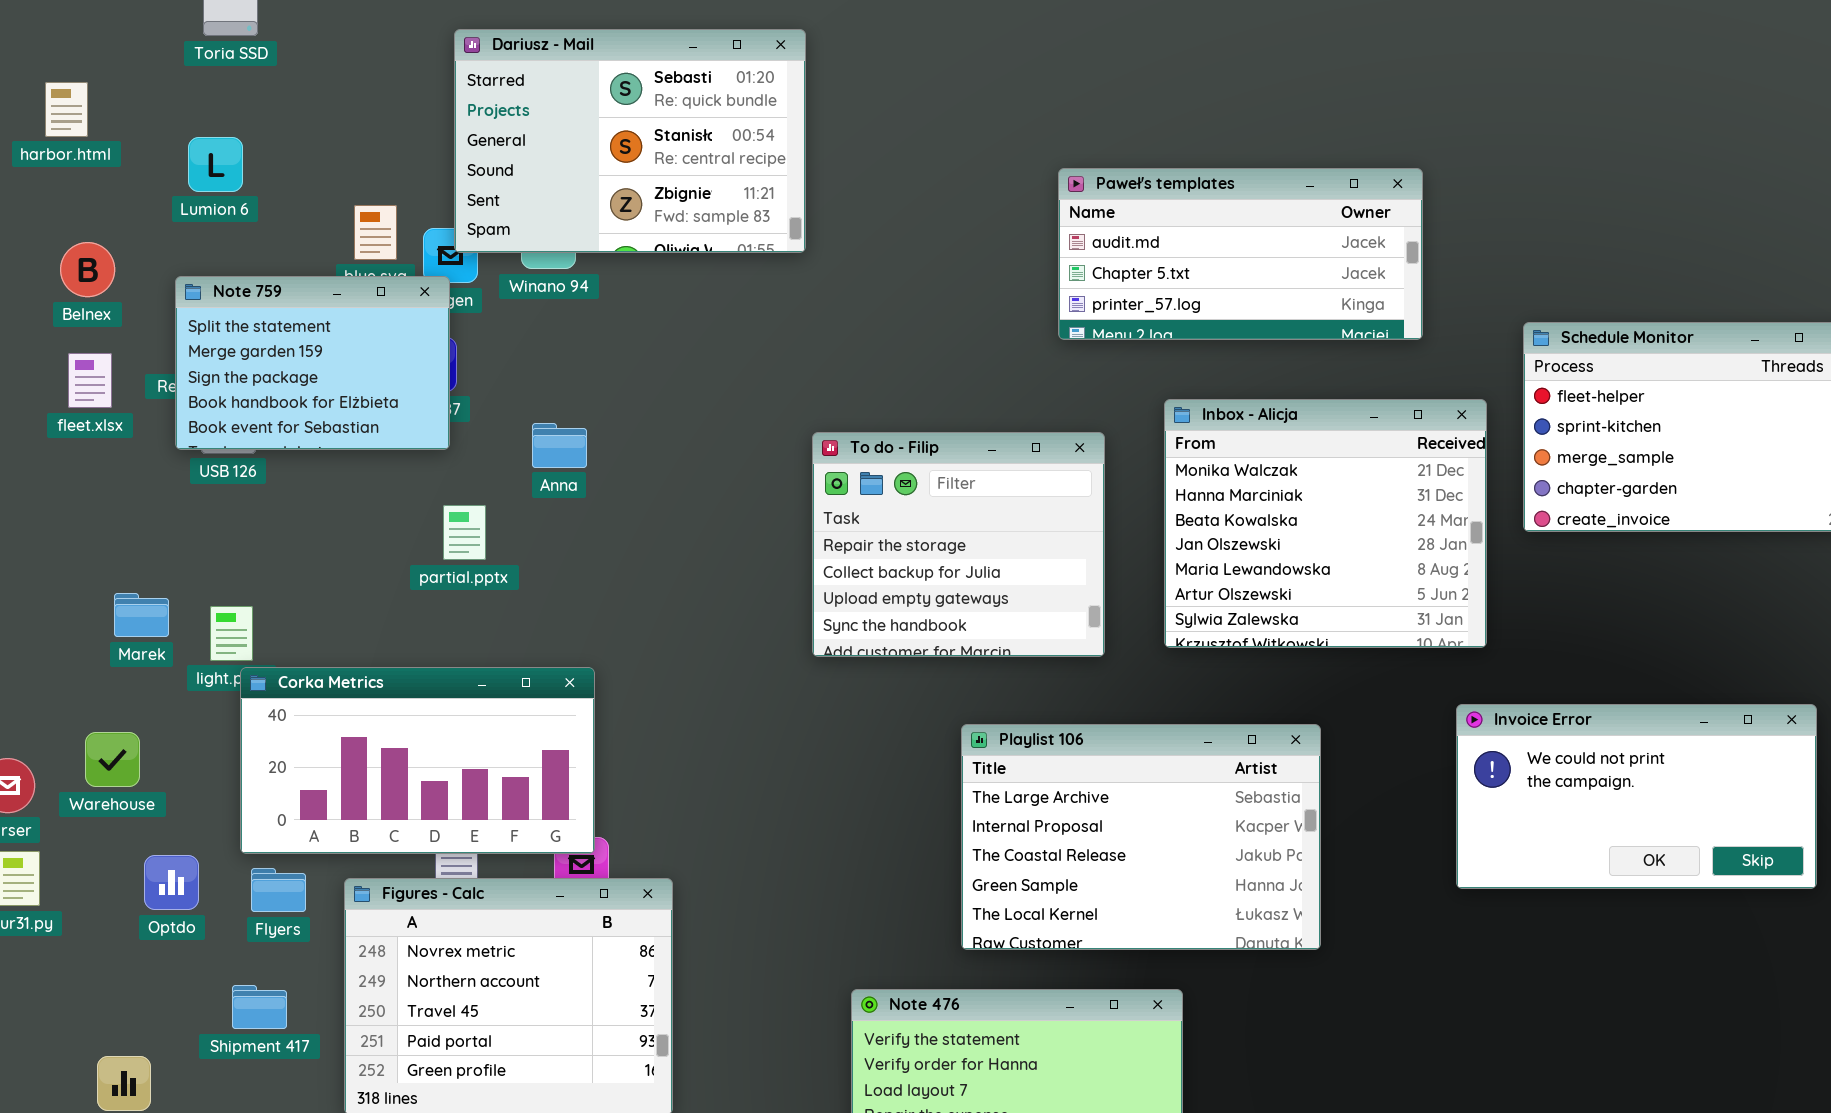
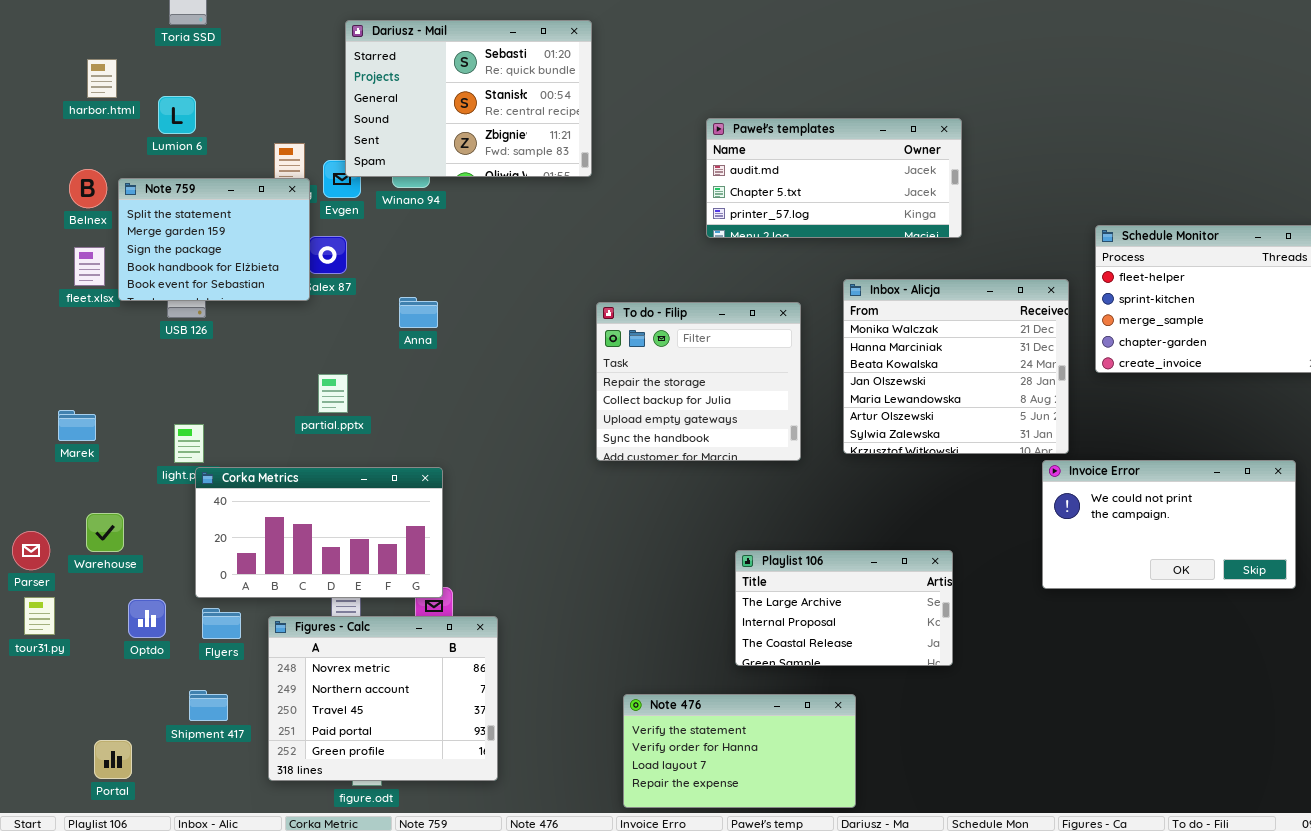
harbor.html: [45,82,88,137] -> [87,59,117,98], moved
Paweł's templates: [1058,168,1423,340] -> [706,118,962,238], moved
Note 759: [175,276,450,450] -> [118,178,310,301], moved
partial.pptx: [443,505,486,560] -> [318,374,348,413], moved
Marek: [114,593,169,637] -> [58,410,96,441], moved
Invoice Error: [1456,704,1817,889] -> [1042,460,1296,589], moved
Playlist 106: [961,724,1321,950] -> [735,550,953,666], resized

